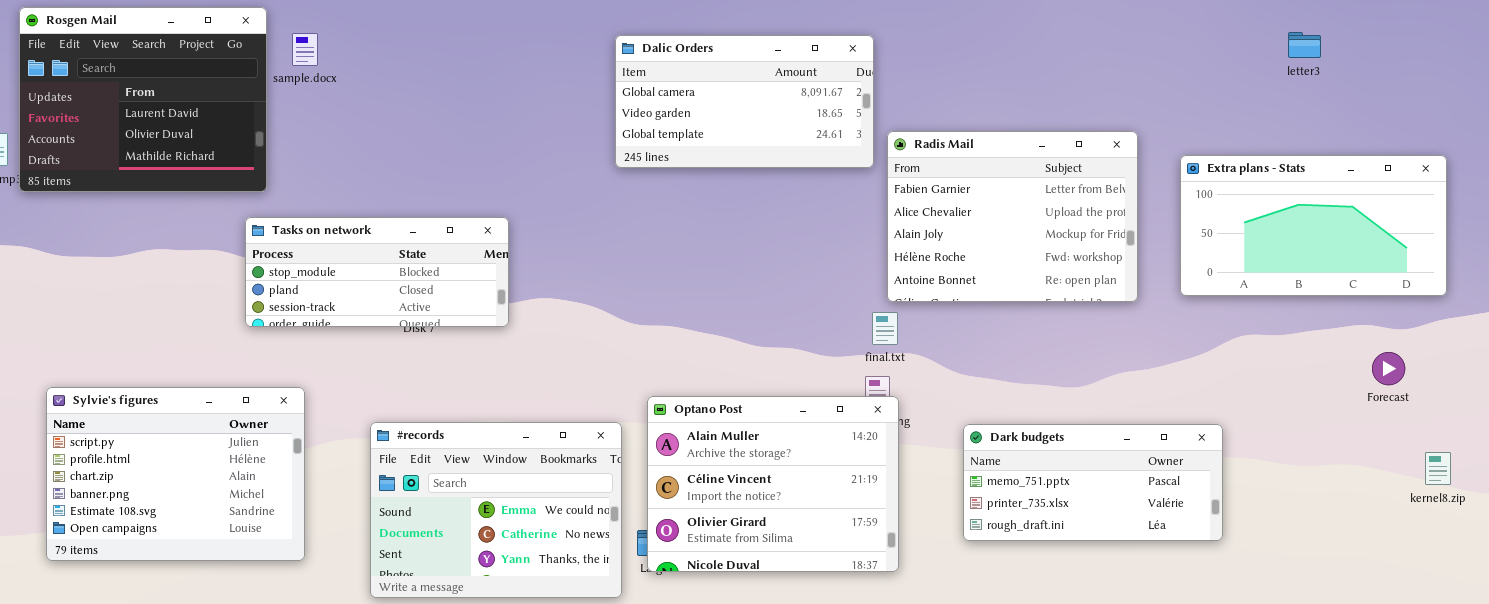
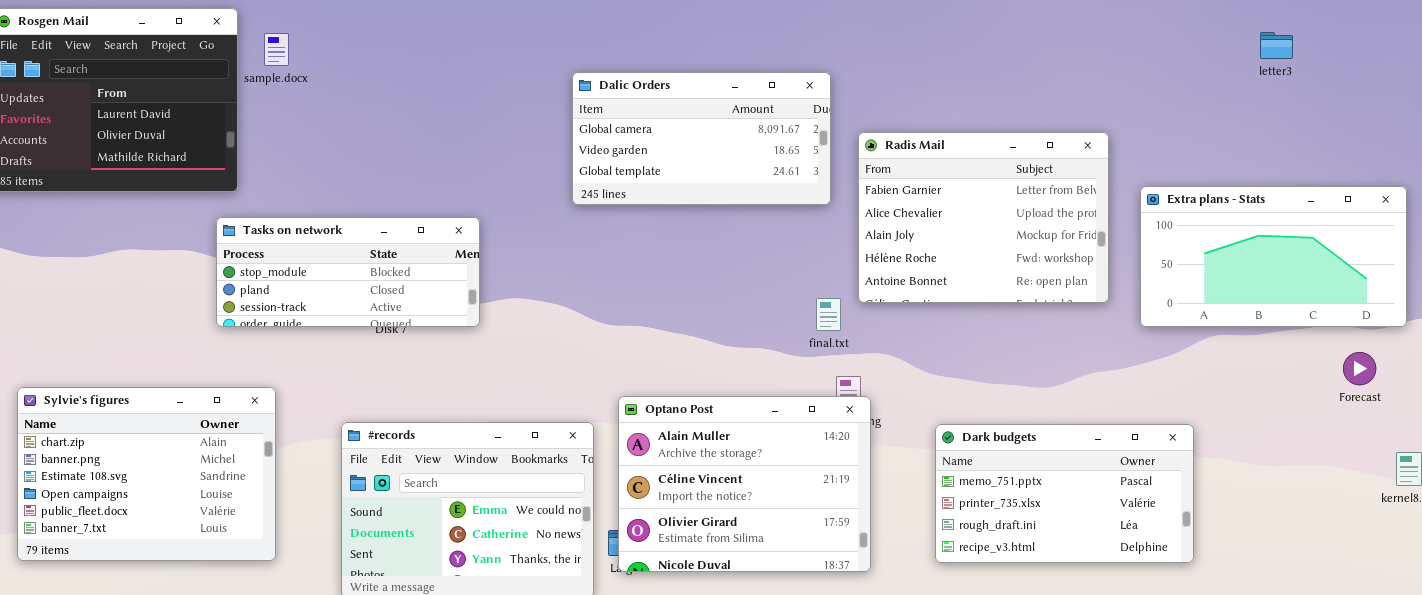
Dalic Orders: [615,35,874,168] -> [572,72,831,205], moved
Extra plans - Stats: [1180,155,1447,296] -> [1140,186,1407,327], moved
final.txt: [872,312,898,345] -> [816,298,841,331], moved
Sylvie's figures: [46,387,305,561] -> [17,387,276,561], scrolled down 2 rows
Dark budgets: [963,424,1223,541] -> [935,424,1194,563], resized

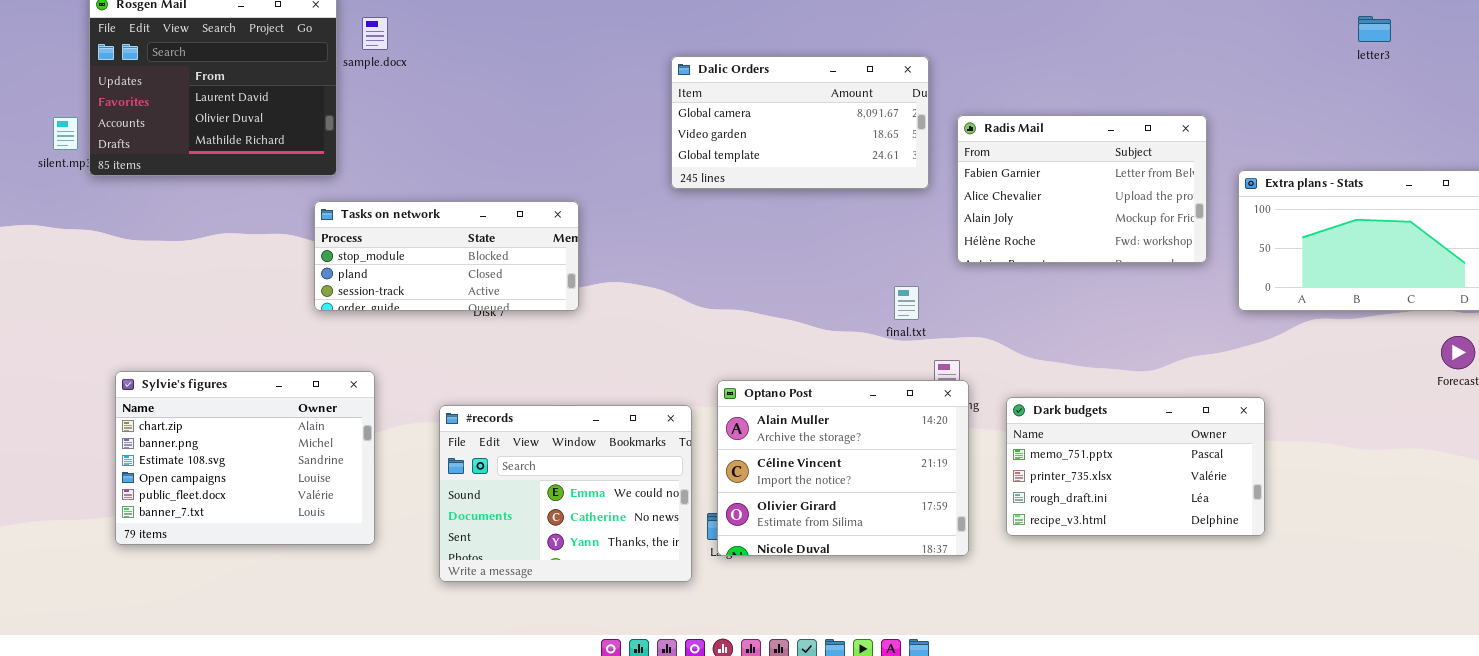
Radis Mail: [858,132,1109,303] -> [957,115,1207,263], resized
final.txt: [816,298,841,331] -> [894,286,919,320], moved
Dark budgets: [935,424,1194,563] -> [1006,397,1265,536], moved

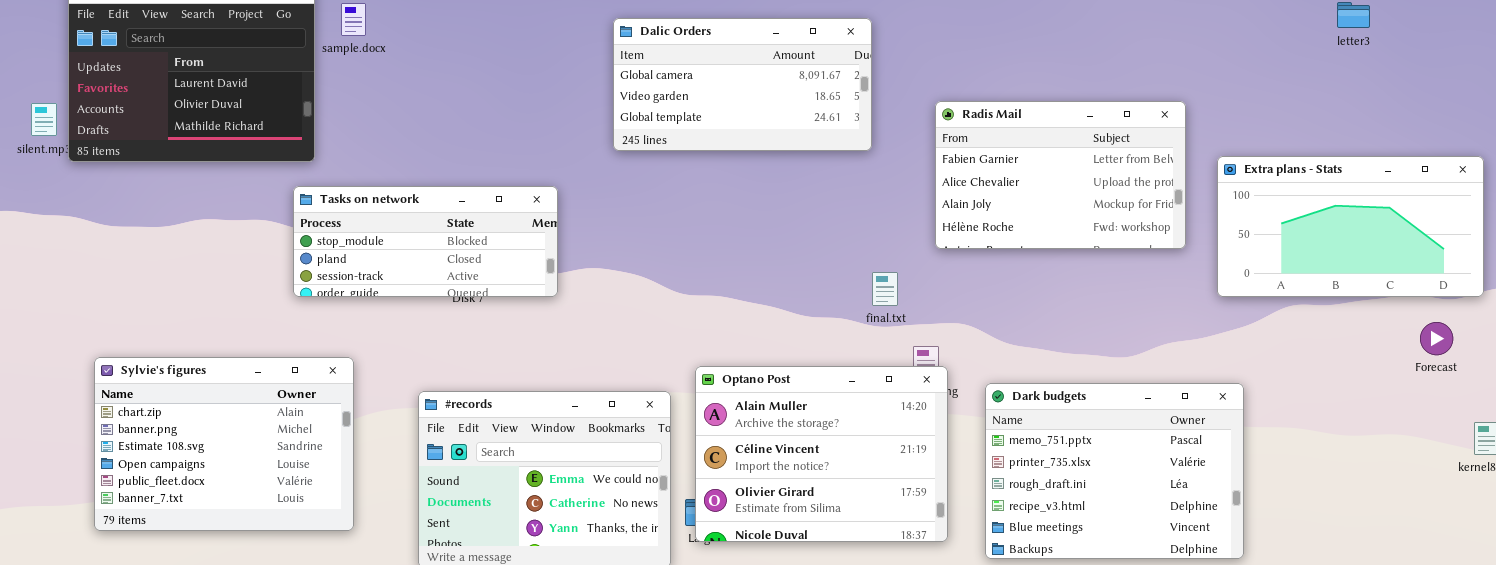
Dalic Orders: [671,56,929,189] -> [613,18,872,151], moved
Dark budgets: [1006,397,1265,536] -> [985,383,1244,559], resized

